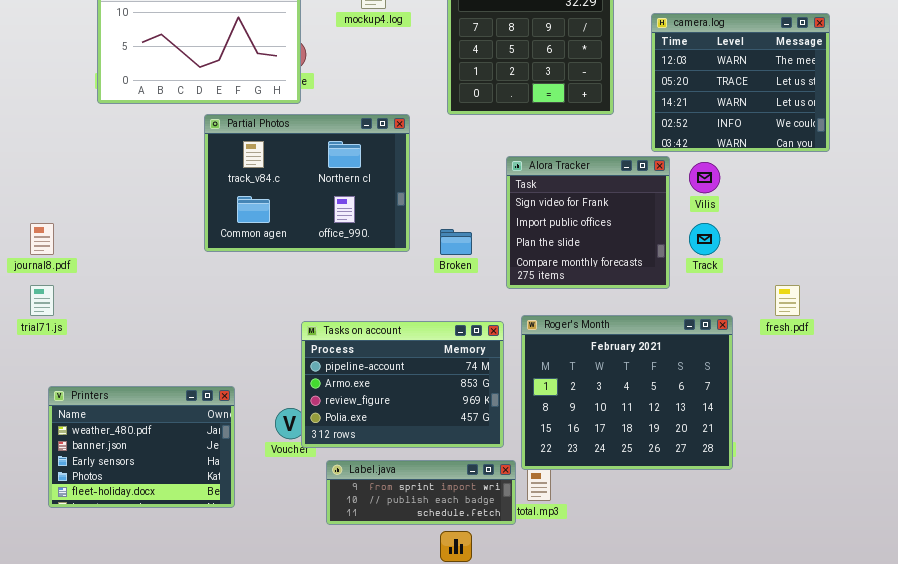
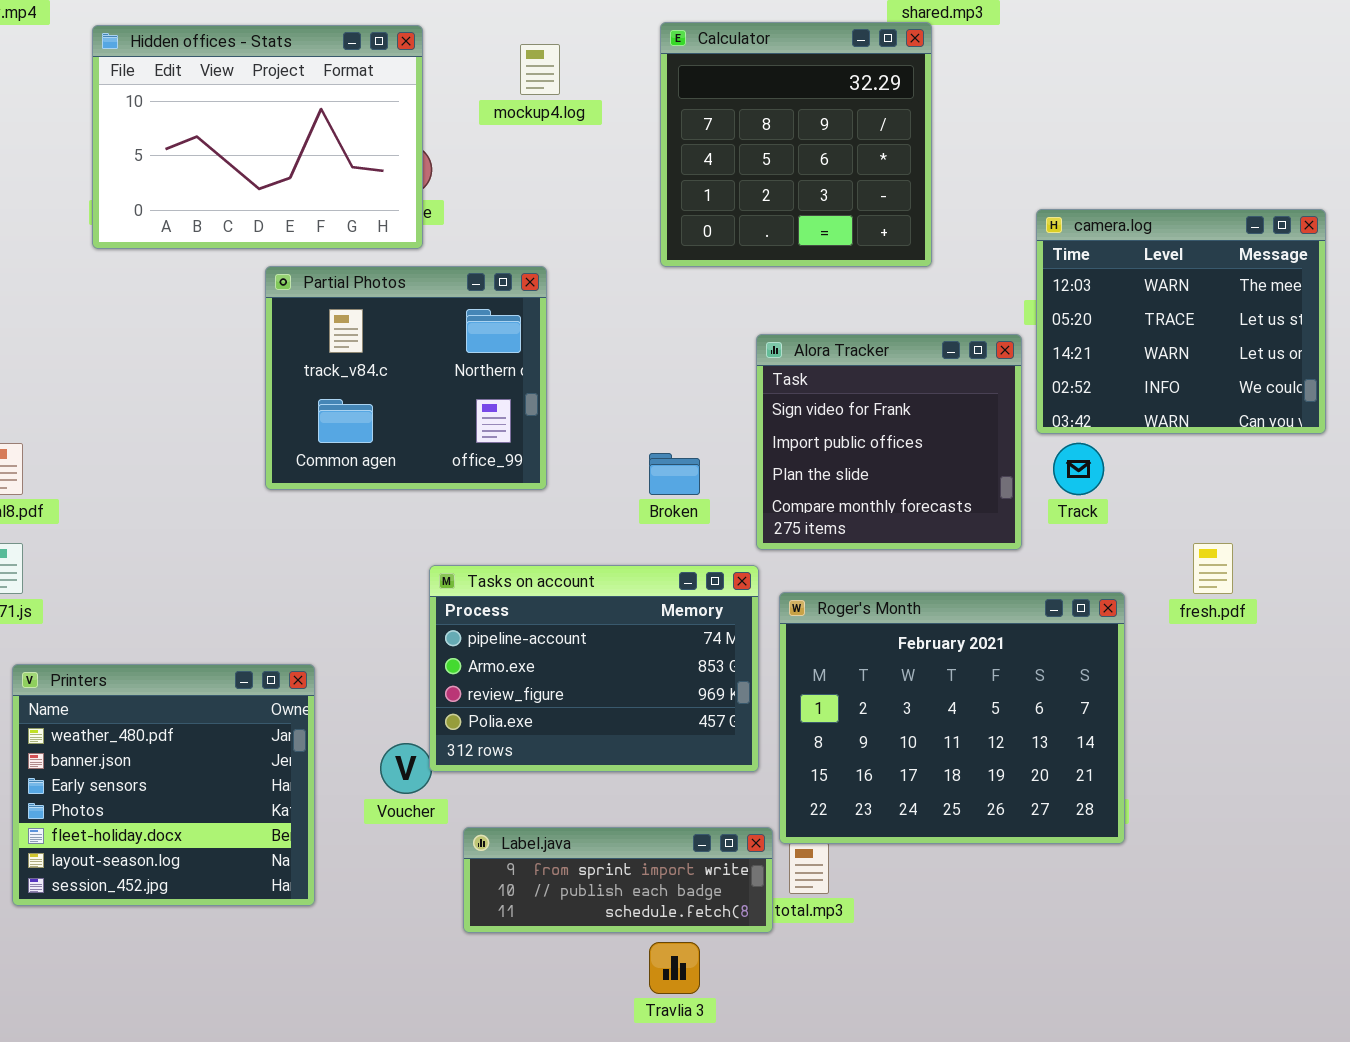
camera.log: [651,13,830,152] -> [1036,209,1326,434], moved
Partial Photos: [204,114,410,252] -> [265,266,547,490], resized
Tasks on account: [301,321,504,448] -> [429,565,759,772], moved
Printers: [48,386,235,508] -> [12,664,315,906], resized

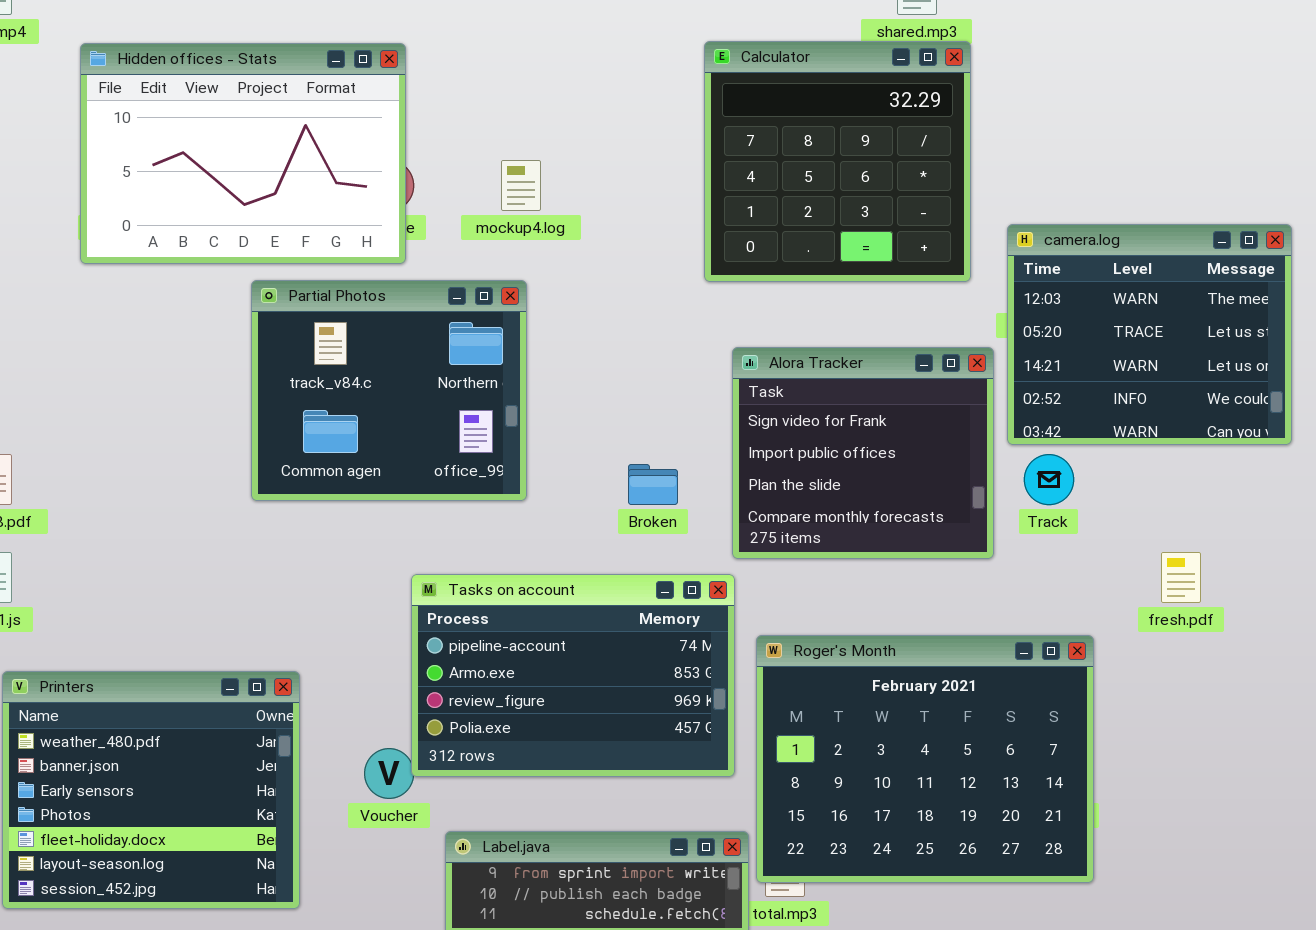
Calculator: [660,22,932,267] -> [704,41,971,282], moved
mockup4.log: [520,44,560,95] -> [501,160,541,211], moved
Roger's Month: [779,592,1125,844] -> [756,635,1094,883], moved

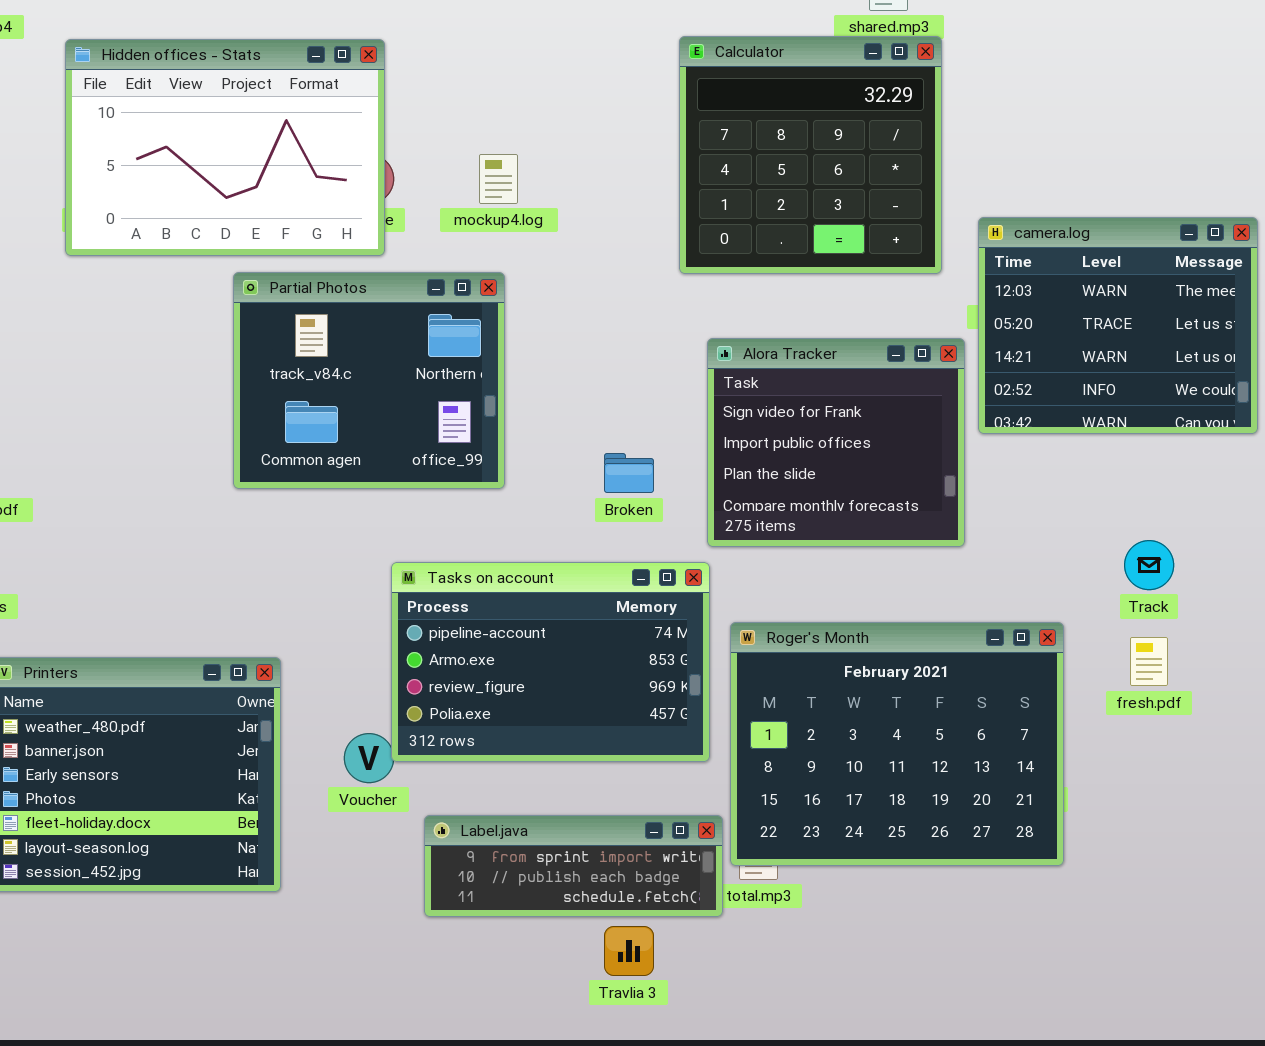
Track: [1024,454,1074,505] -> [1124,540,1174,590], moved
fresh.pdf: [1161,552,1201,603] -> [1130,637,1168,686], moved

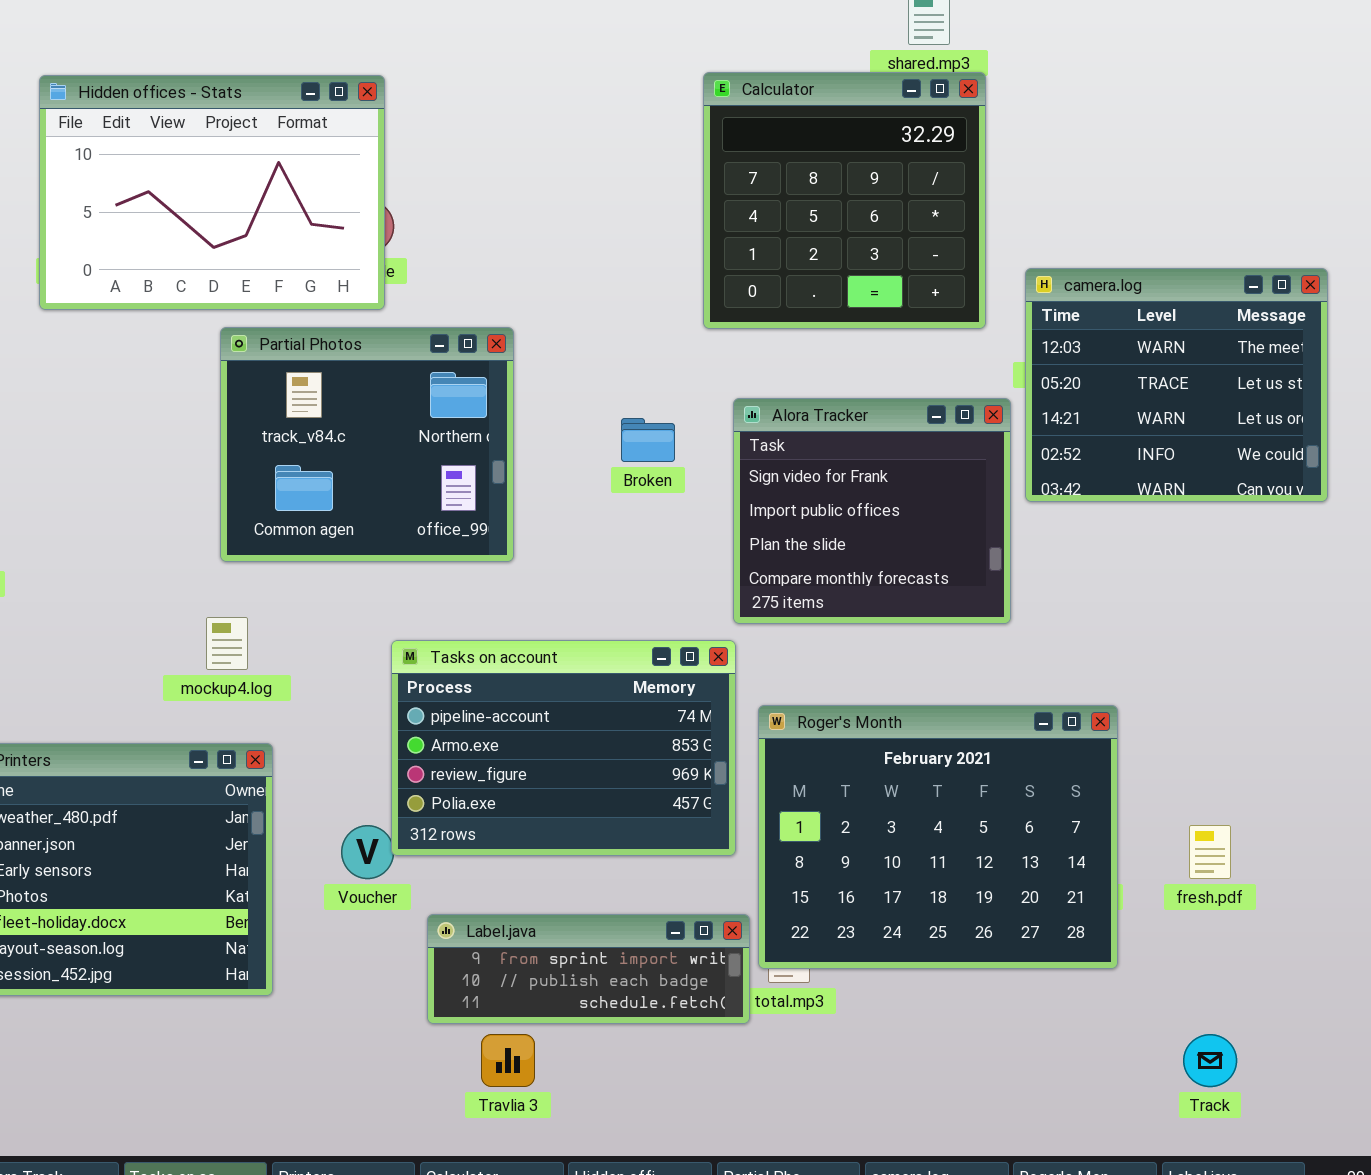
mockup4.log: [479,154,518,204] -> [206,617,248,670], moved
Broken: [604,453,654,493] -> [621,418,675,462], moved
Track: [1124,540,1174,590] -> [1183,1034,1237,1087], moved
fresh.pdf: [1130,637,1168,686] -> [1189,825,1231,879], moved
Travlia 3: [604,926,654,976] -> [481,1034,535,1087], moved

